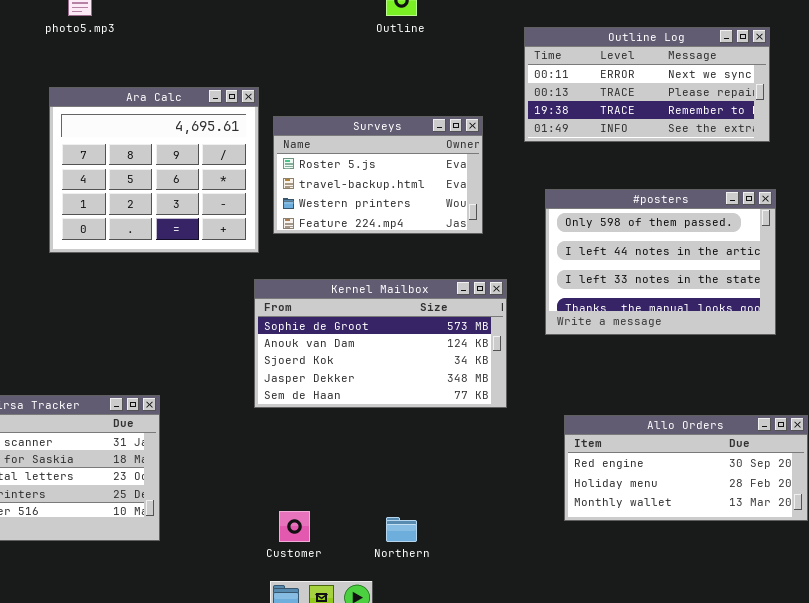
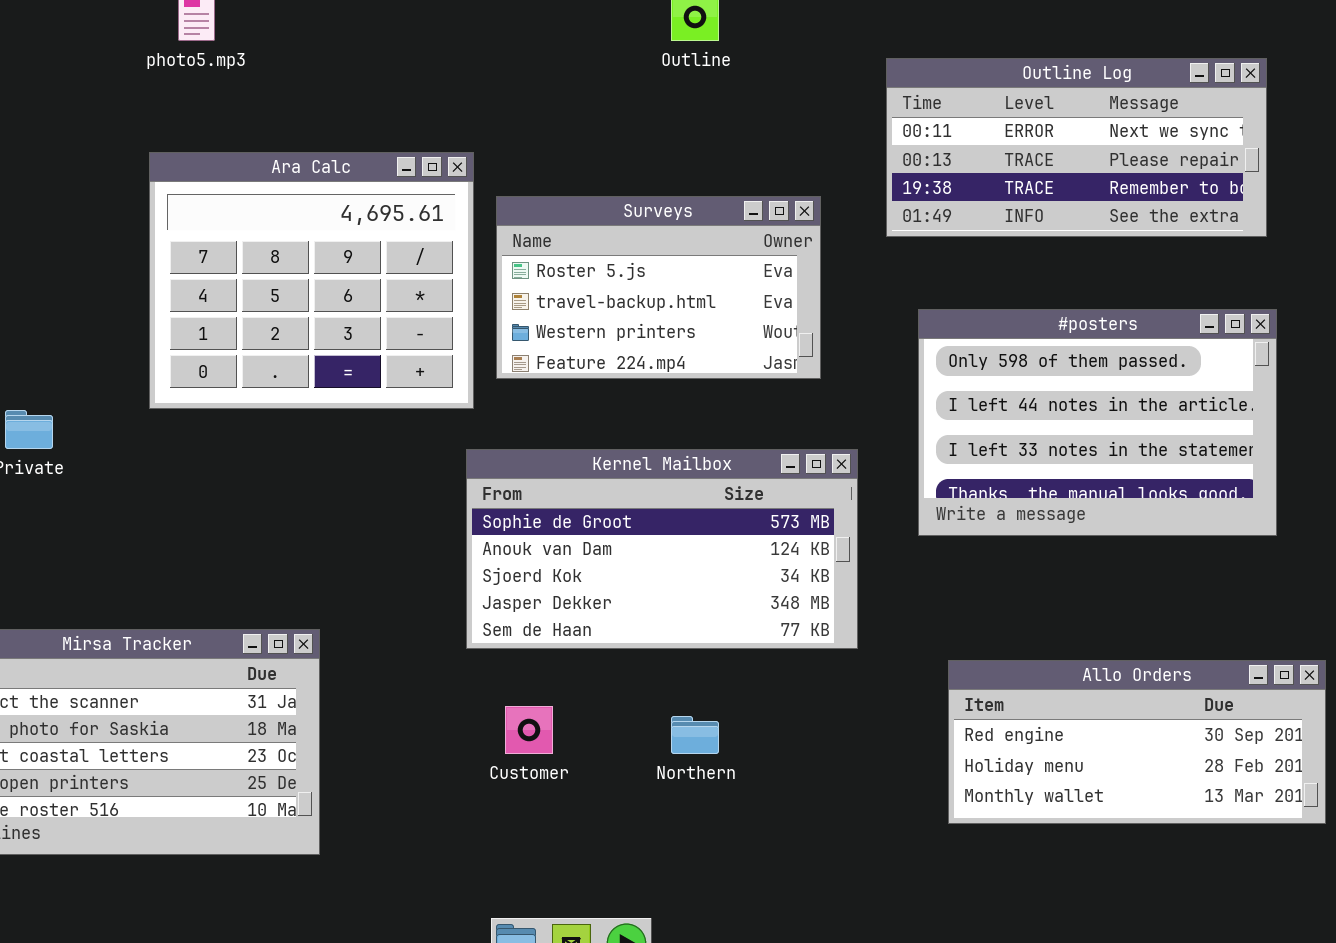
Customer: [279,511,310,542] -> [505,706,553,754], moved
Northern: [386,517,417,542] -> [671,716,719,754], moved

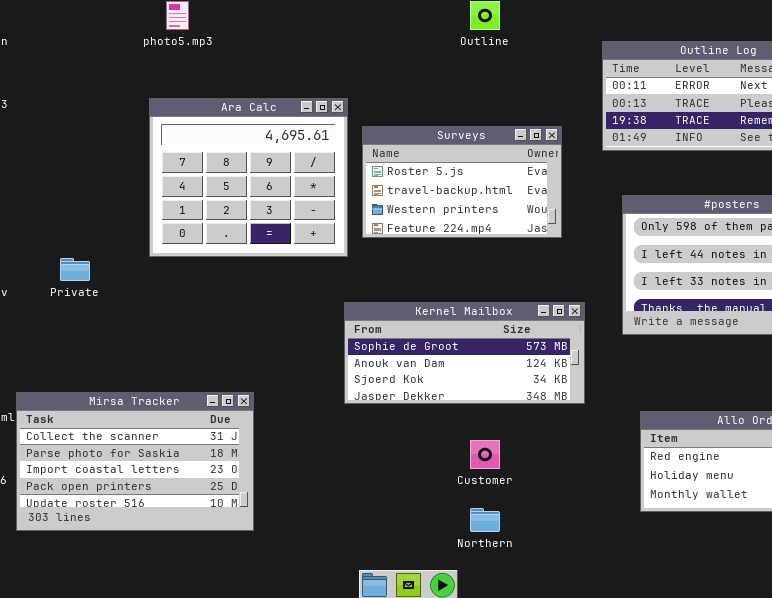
Kernel Mailbox: [466,449,858,649] -> [344,302,585,404], resized
Customer: [505,706,553,754] -> [470,440,500,469], moved
Northern: [671,716,719,754] -> [470,508,500,532], moved

